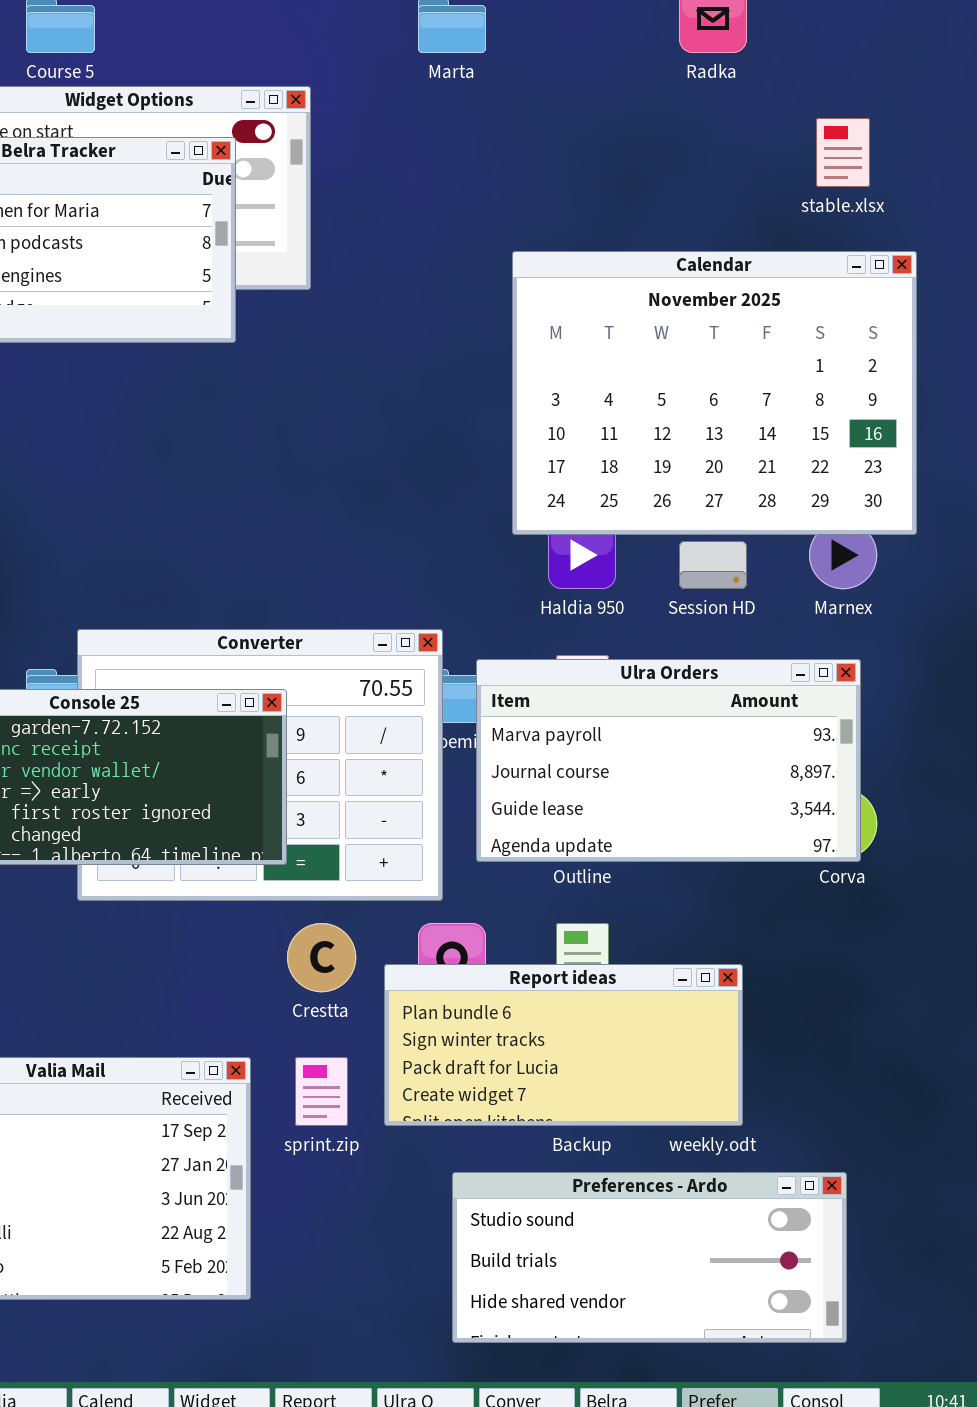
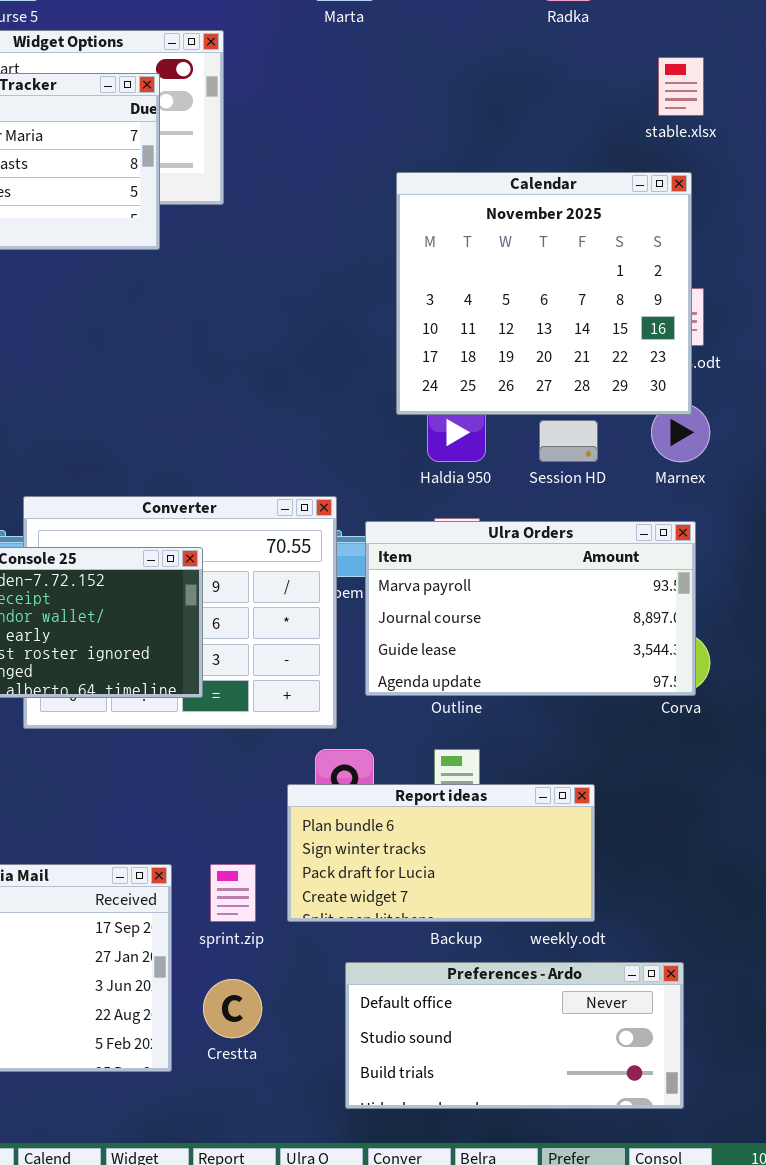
Calendar: [512,251,917,535] -> [396,172,692,415], resized
Crestta: [287,923,356,992] -> [203,979,262,1038], moved
Preferences - Ardo: [452,1172,847,1343] -> [345,962,684,1109], scrolled up 1 row

